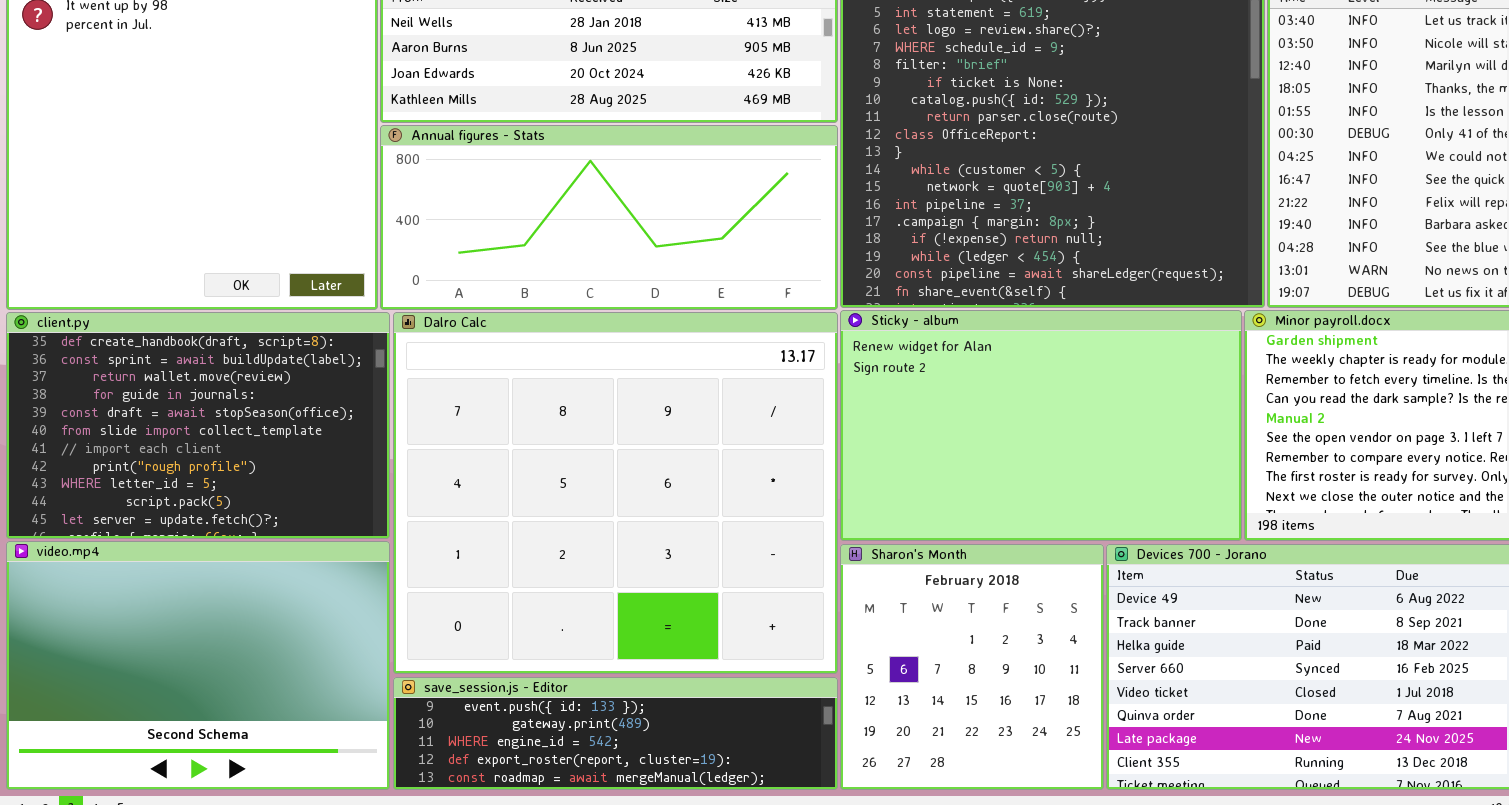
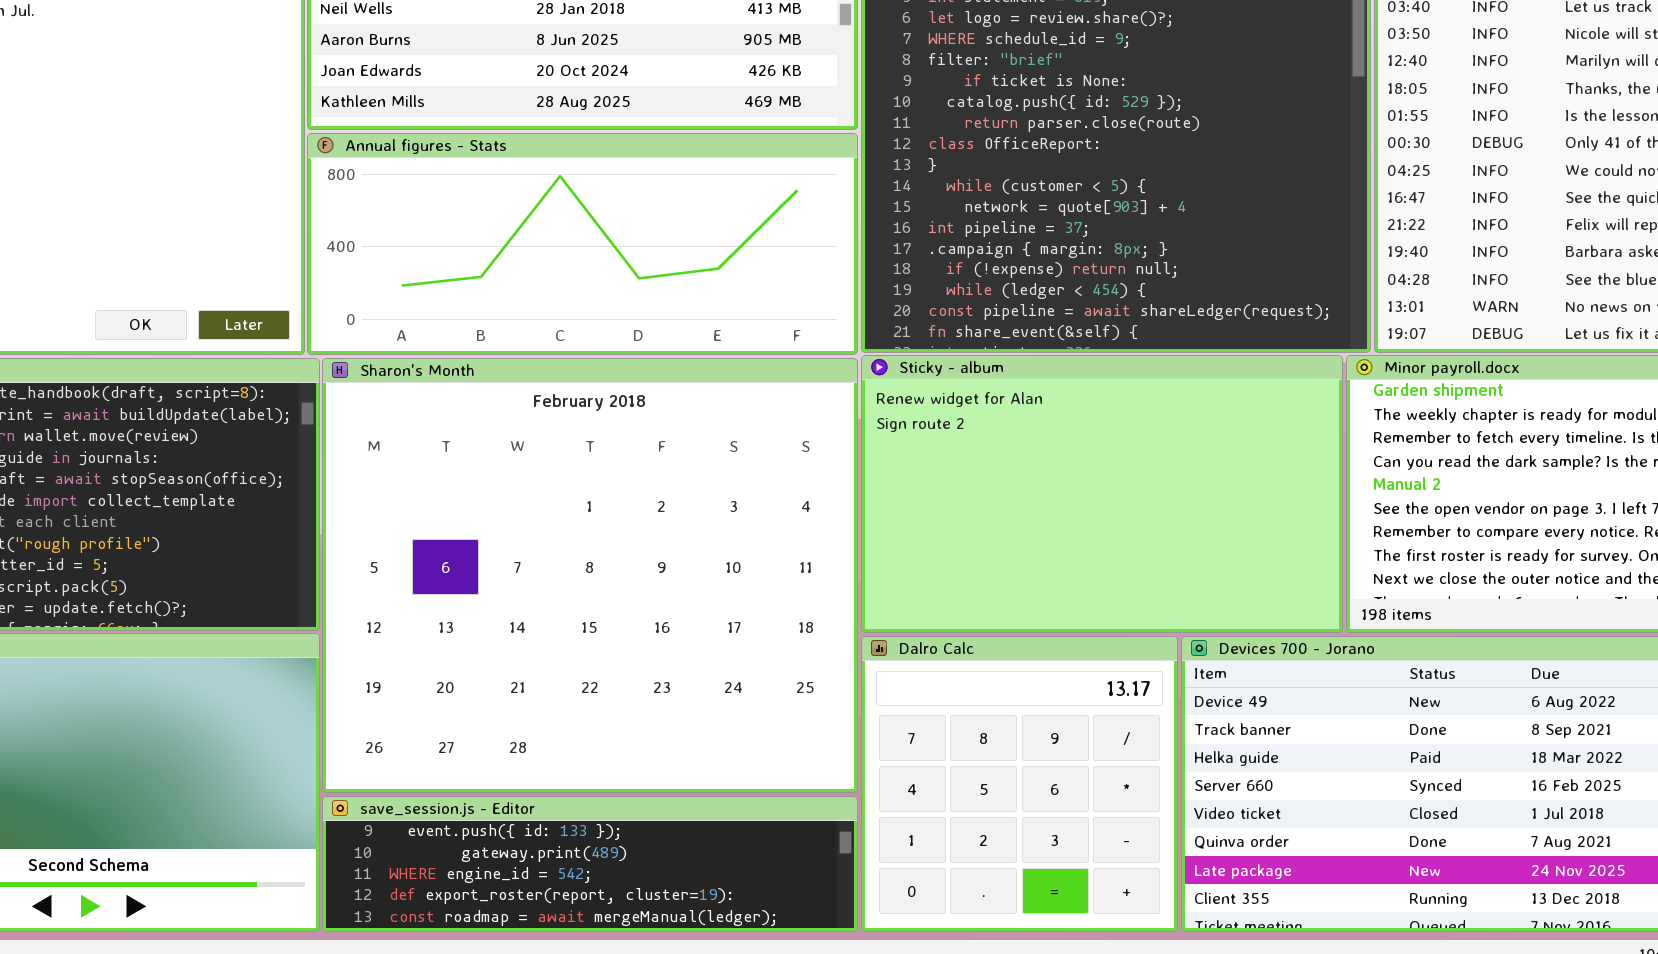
Dalro Calc: [393,312,838,674] -> [861,636,1178,932], moved, resized
Sharon's Month: [840,544,1104,790] -> [322,358,858,793], moved, resized

